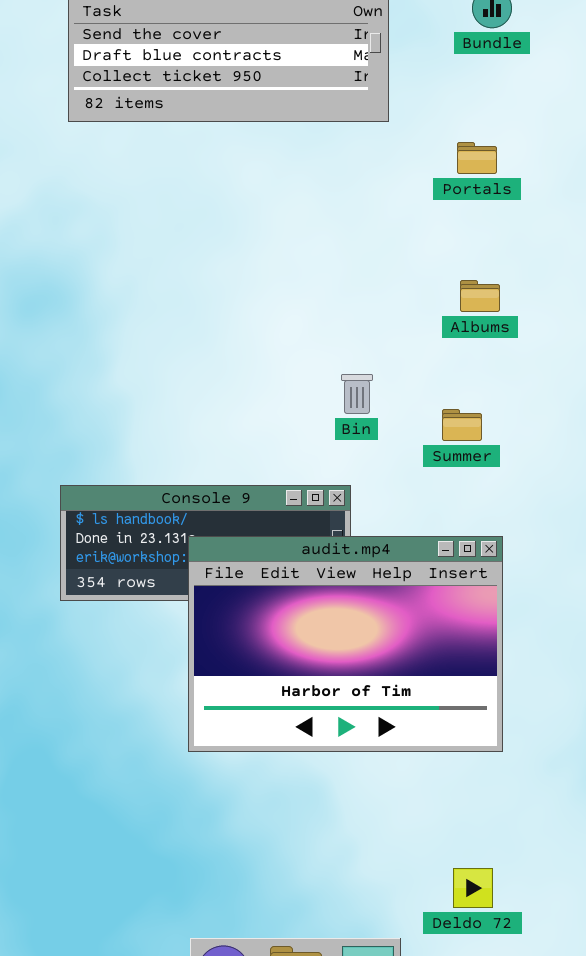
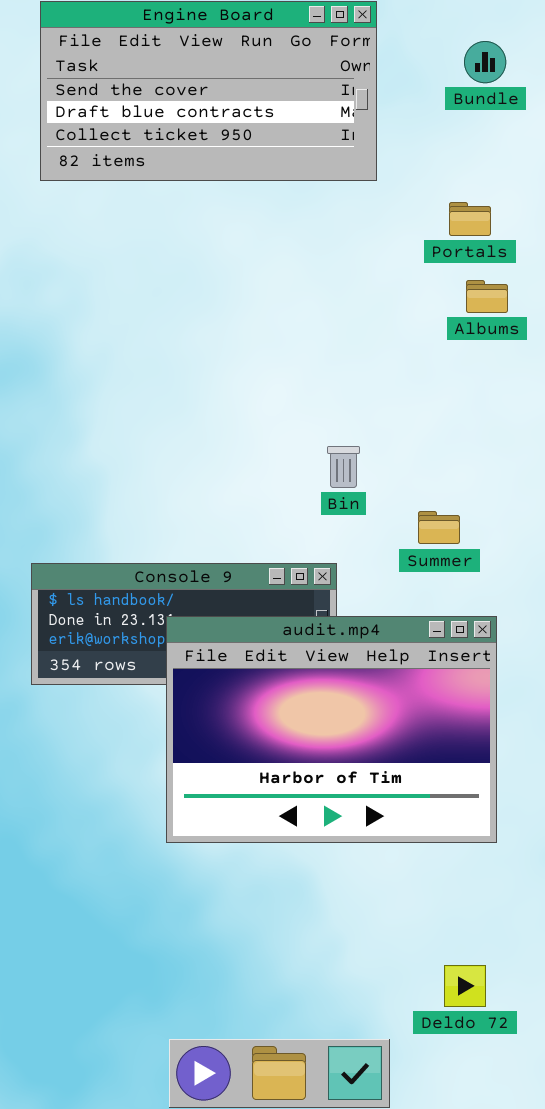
Albums: [460,280,500,312] -> [466,280,508,313], moved
Summer: [442,409,482,441] -> [418,511,460,544], moved

